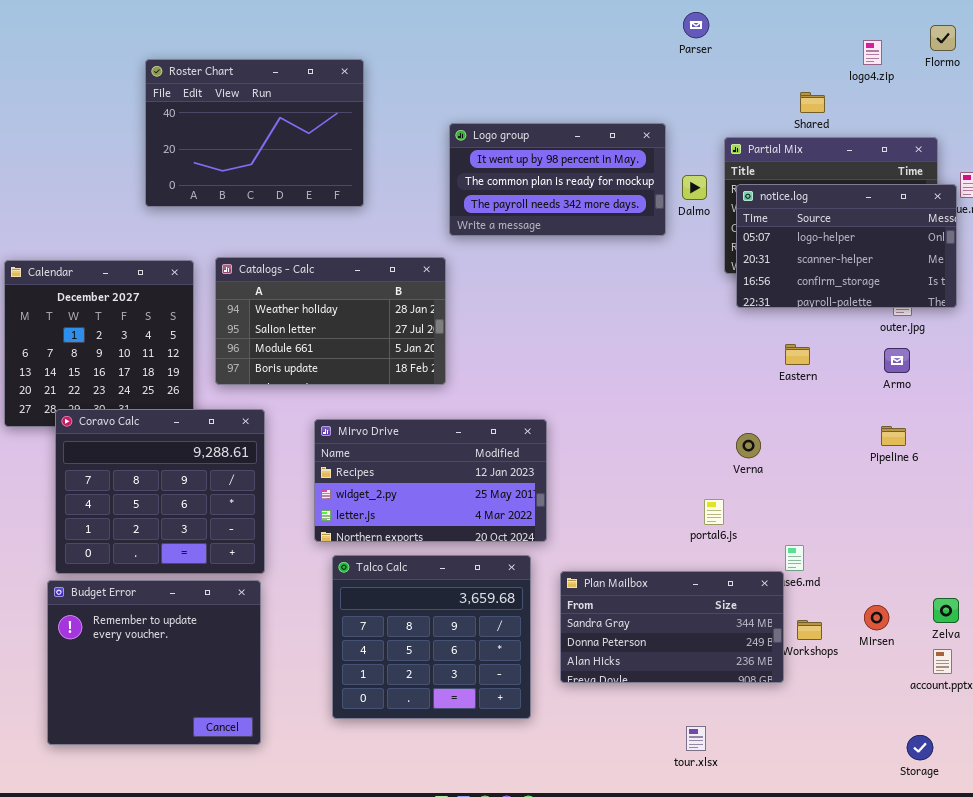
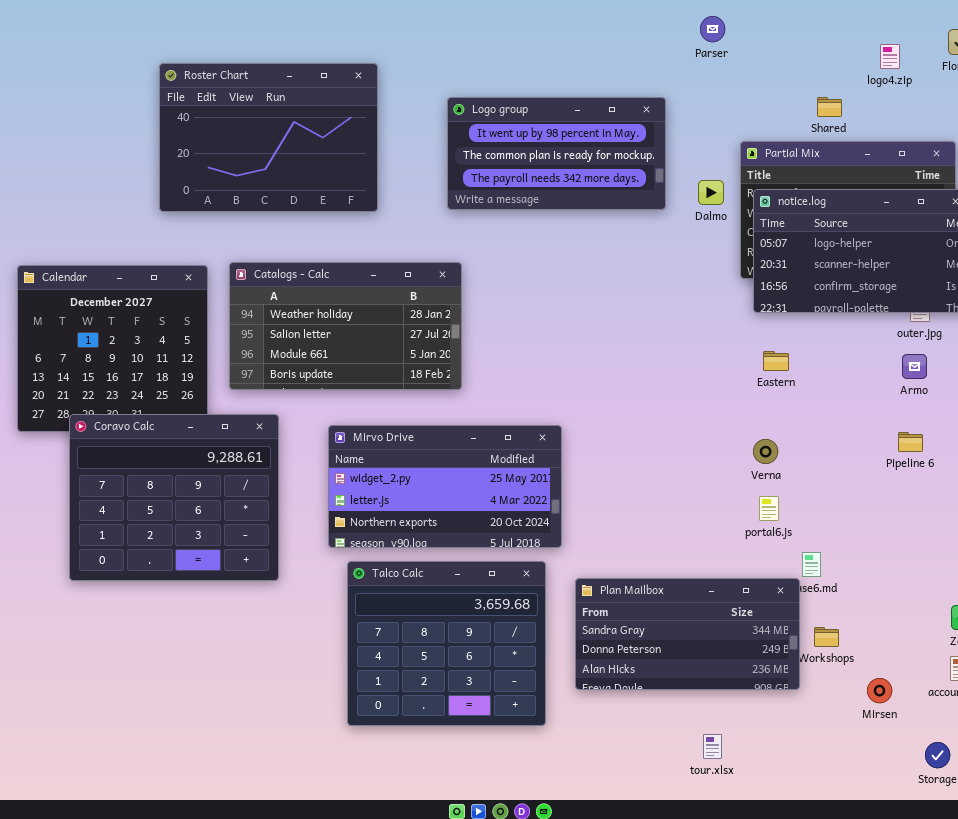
Logo group: [449,123,666,236] -> [447,97,666,210], moved
Eastern: [785,344,810,365] -> [763,351,789,371], moved
Mirvo Drive: [314,419,547,542] -> [328,425,562,548], scrolled down 1 row
portal6.js: [704,499,724,525] -> [759,496,779,521], moved
Budget Error: [47,580,261,745] -> none, closed
Mirsen: [864,605,889,630] -> [867,678,892,703], moved

